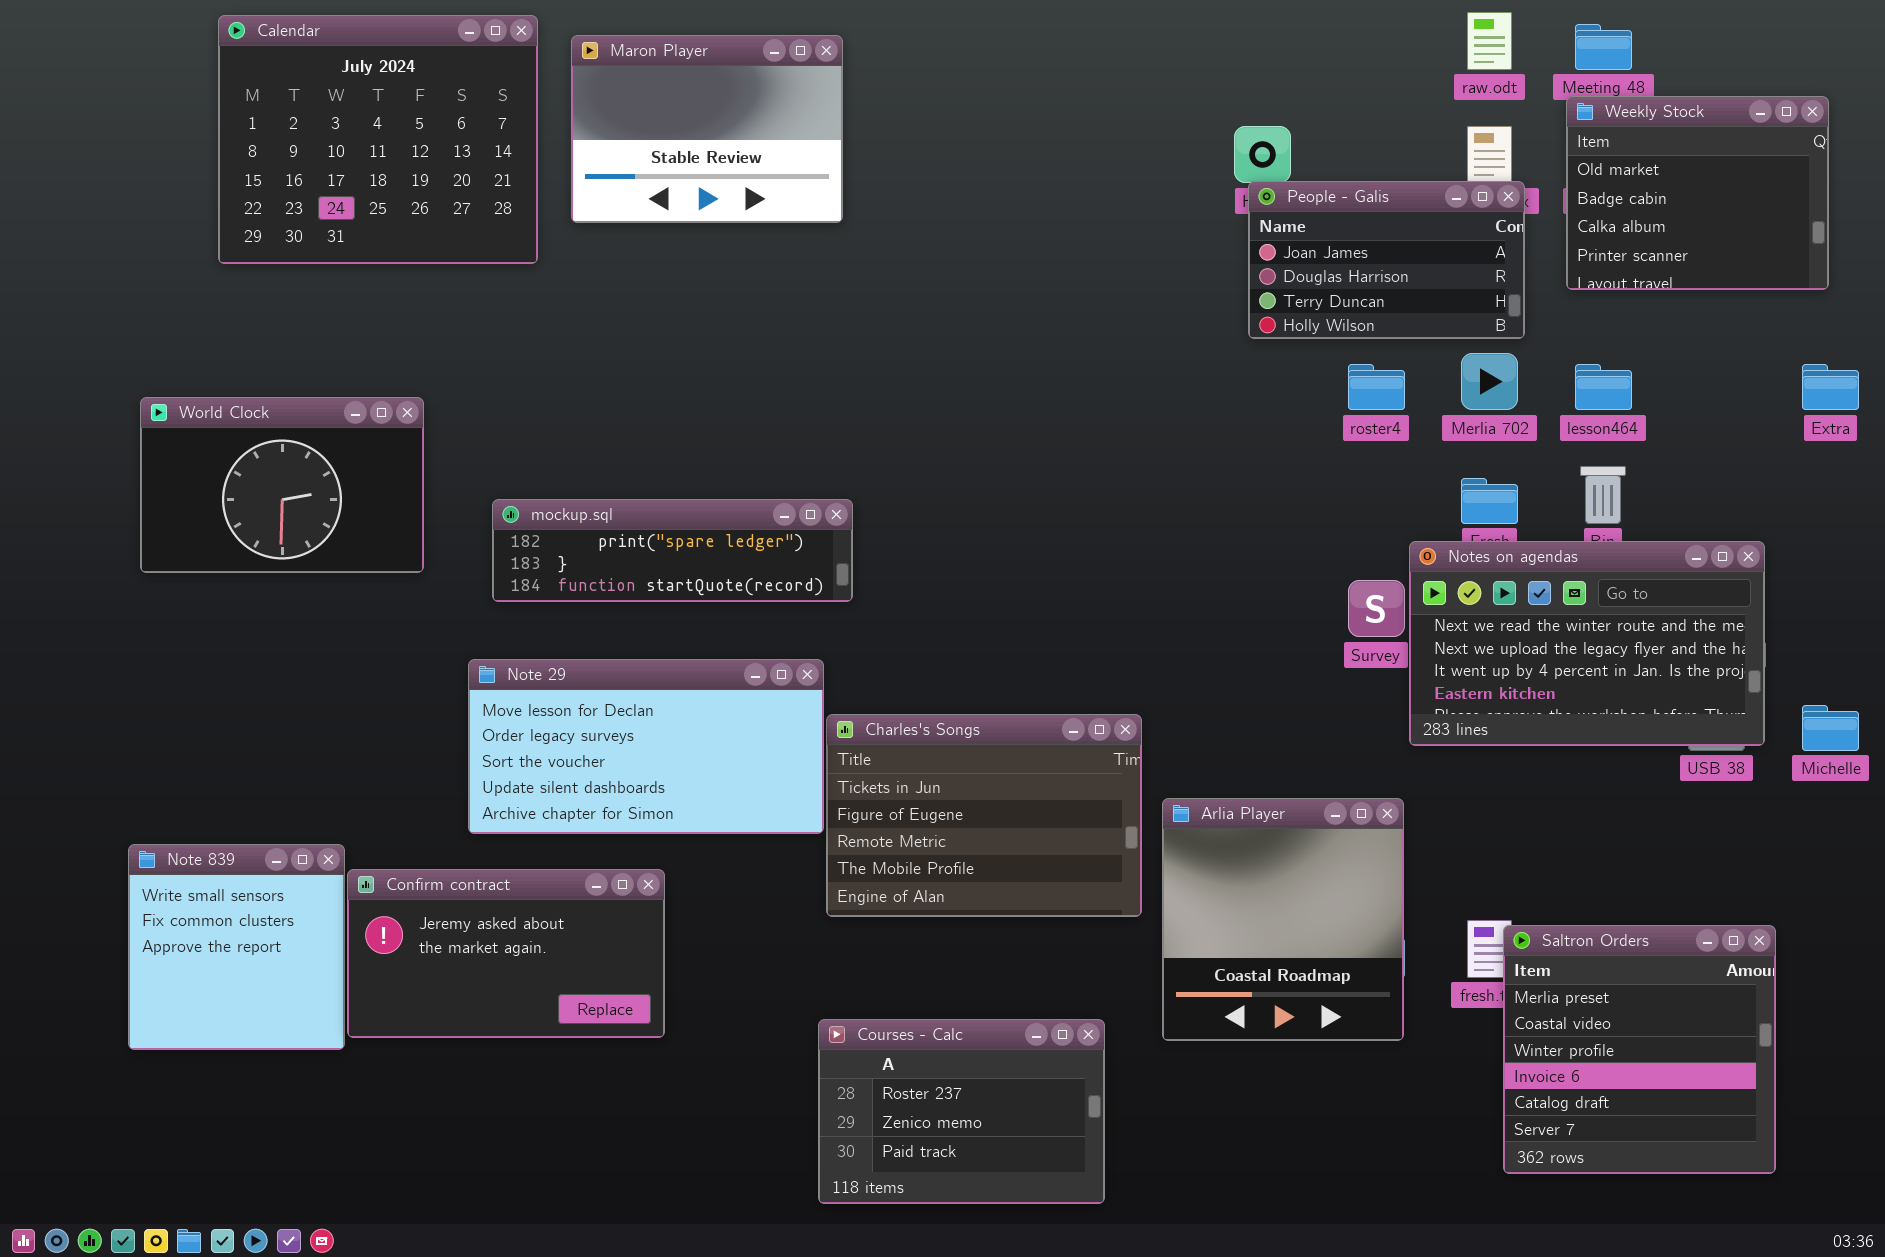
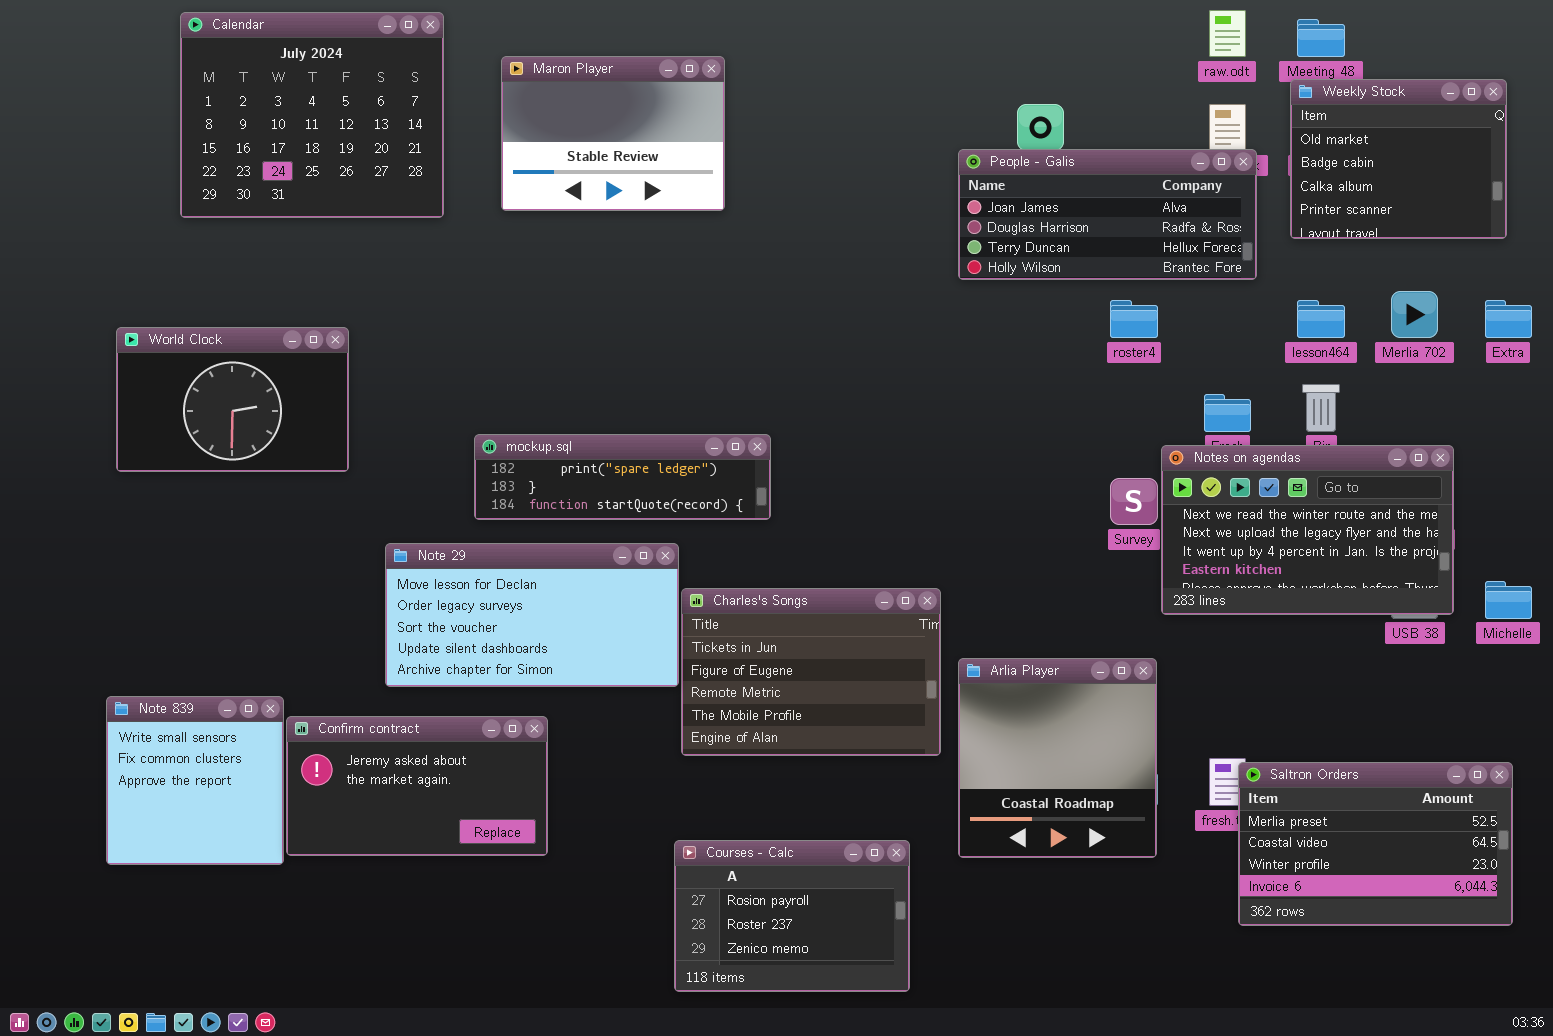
Maron Player: [571,35,843,223] -> [501,56,725,211], moved
People - Galis: [1248,181,1525,339] -> [958,149,1257,280], resized
Merlia 702: [1461,353,1518,410] -> [1391,291,1438,338], moved
mockup.sql: [492,499,853,602] -> [474,434,771,520], moved
Saltron Orders: [1503,925,1776,1174] -> [1238,762,1513,926], resized
Courses - Calc: [818,1019,1105,1204] -> [674,840,910,992], scrolled up 1 row

